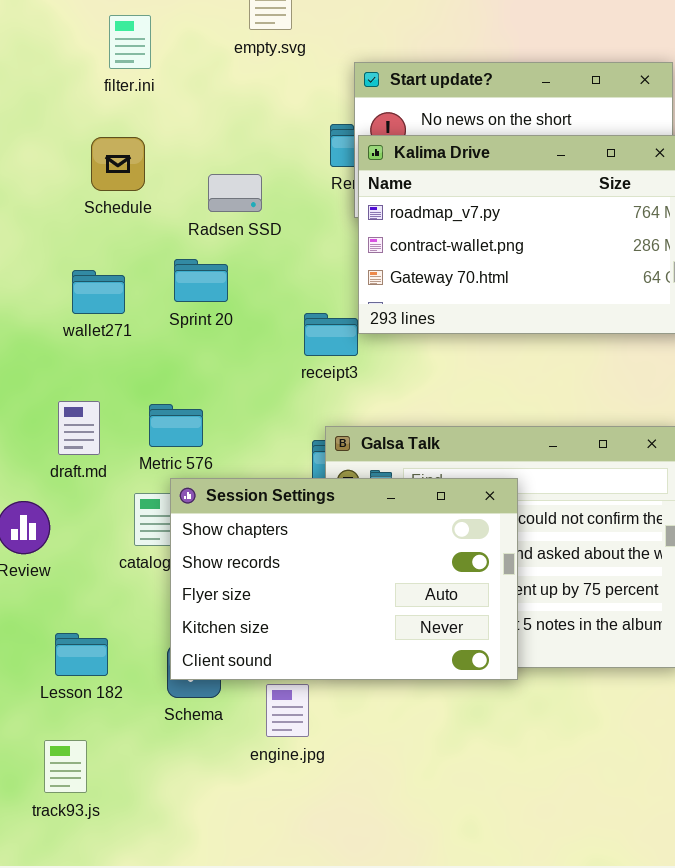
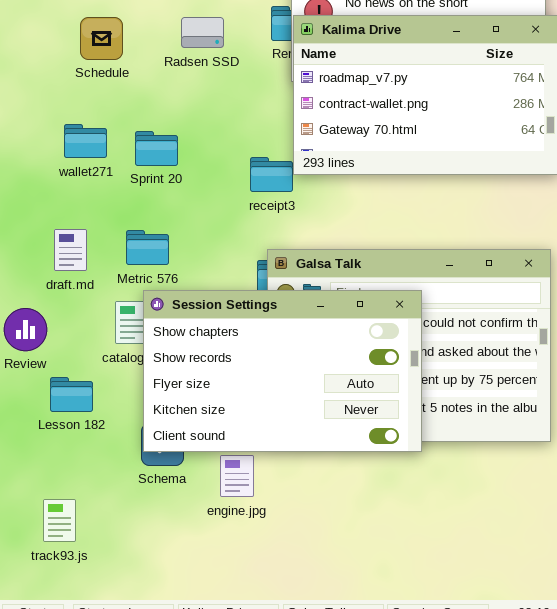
Radsen SSD: [208,174,262,212] -> [181,17,224,48], moved
Sprint 20: [174,259,228,302] -> [135,131,178,166], moved
Lesson 182: [55,633,108,676] -> [50,377,93,412], moved

